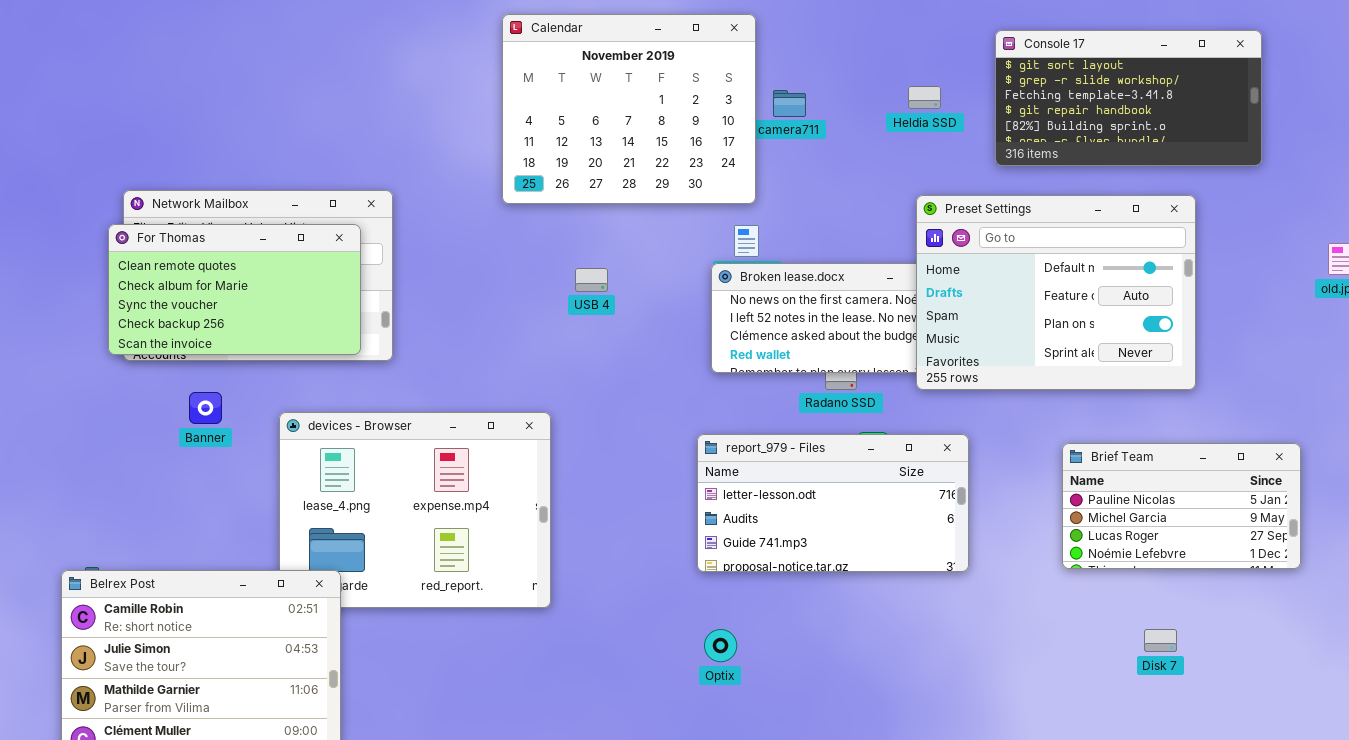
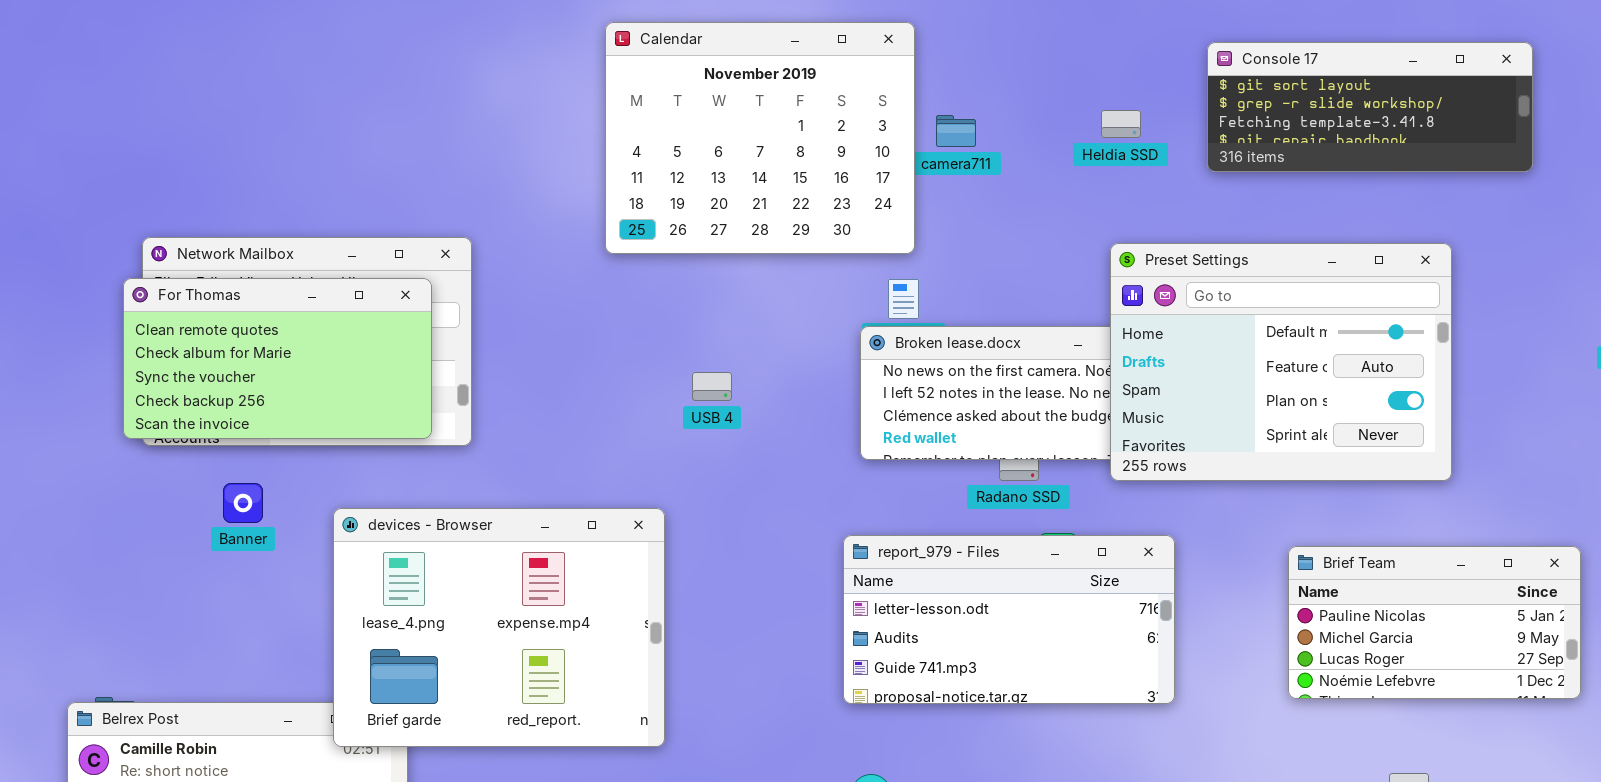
Console 17: [995,30,1262,166] -> [1207,42,1533,172], resized
USB 4: [575,268,608,292] -> [692,372,732,401], moved
devices - Browser: [279,412,551,608] -> [333,508,665,747], raised

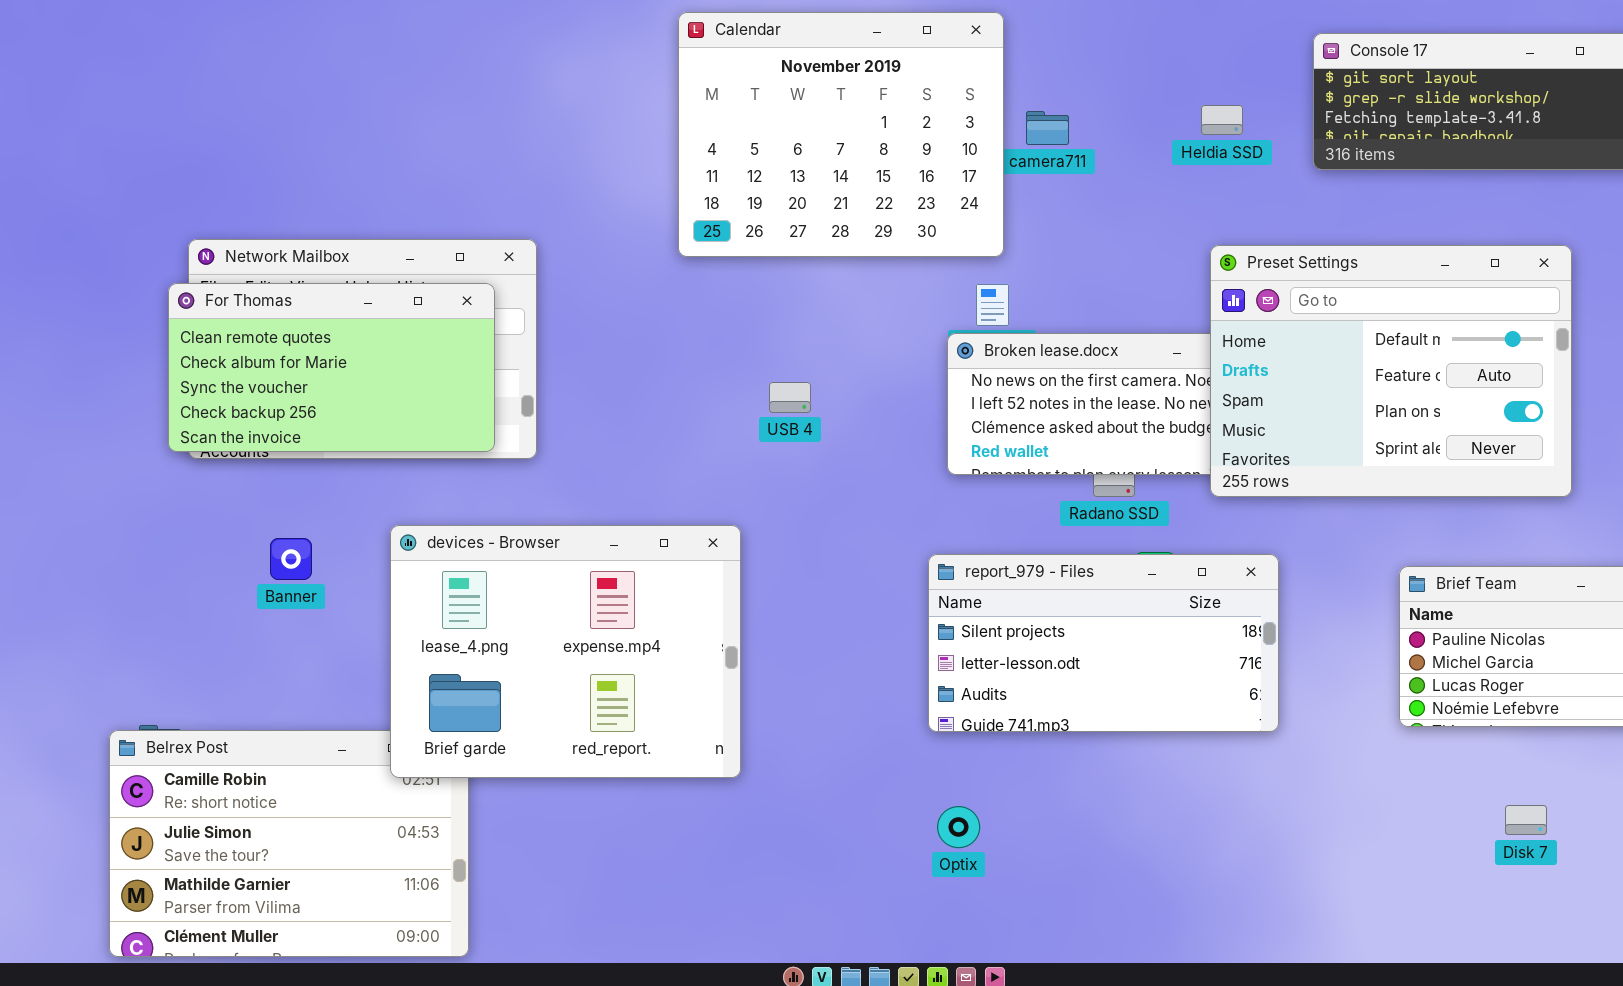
Banner: [223,483,263,523] -> [270,538,312,580], moved
report_979 - Files: [843,535,1175,704] -> [928,554,1279,732], scrolled up 1 row

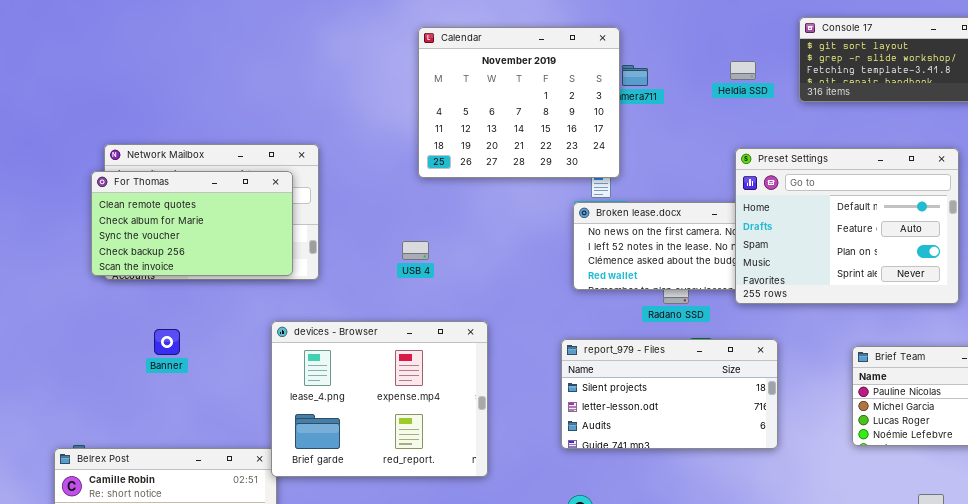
Calendar: [678,12,1004,257] -> [418,27,620,178], moved
USB 4: [769,382,811,413] -> [402,241,429,260], moved
devices - Browser: [390,525,741,778] -> [271,321,488,477], moved

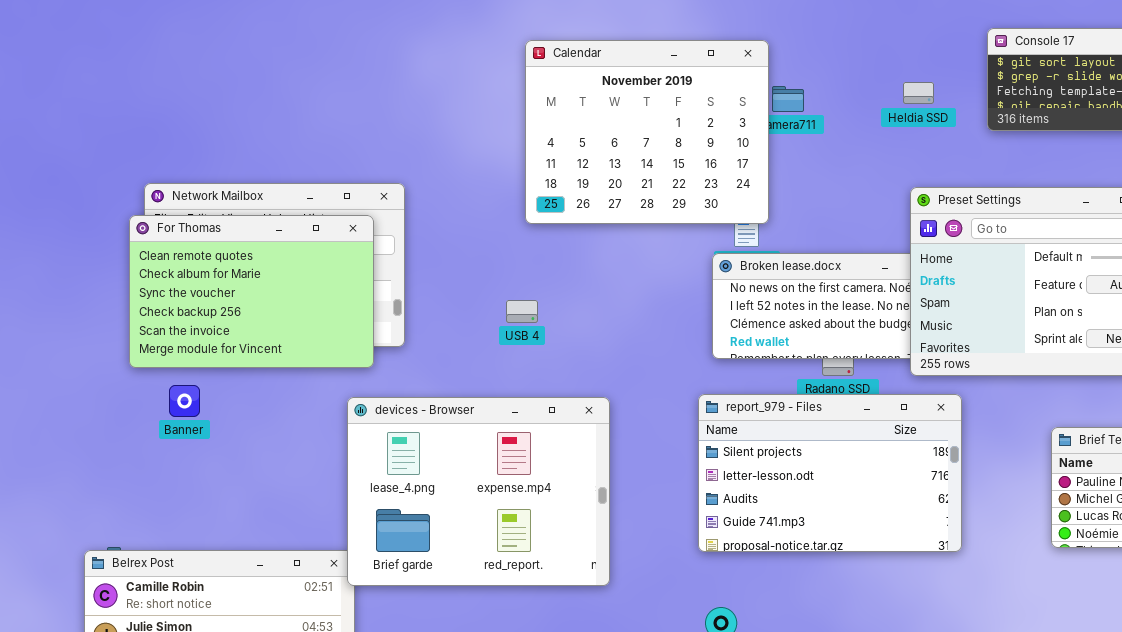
For Thomas: [91,171,293,276] -> [129,215,374,368], resized
Banner: [154,329,180,355] -> [169,385,200,417], moved
report_979 - Files: [561,339,778,449] -> [698,394,962,552], resized

